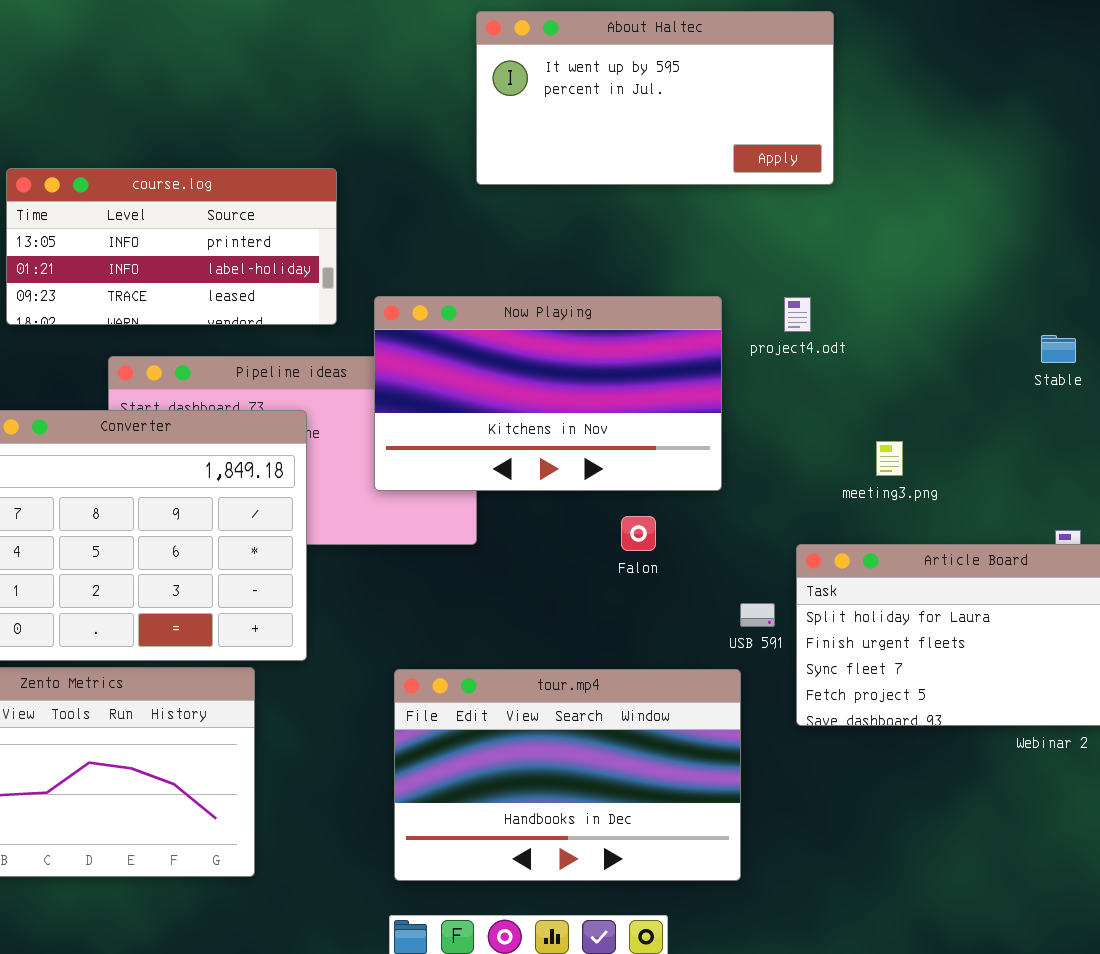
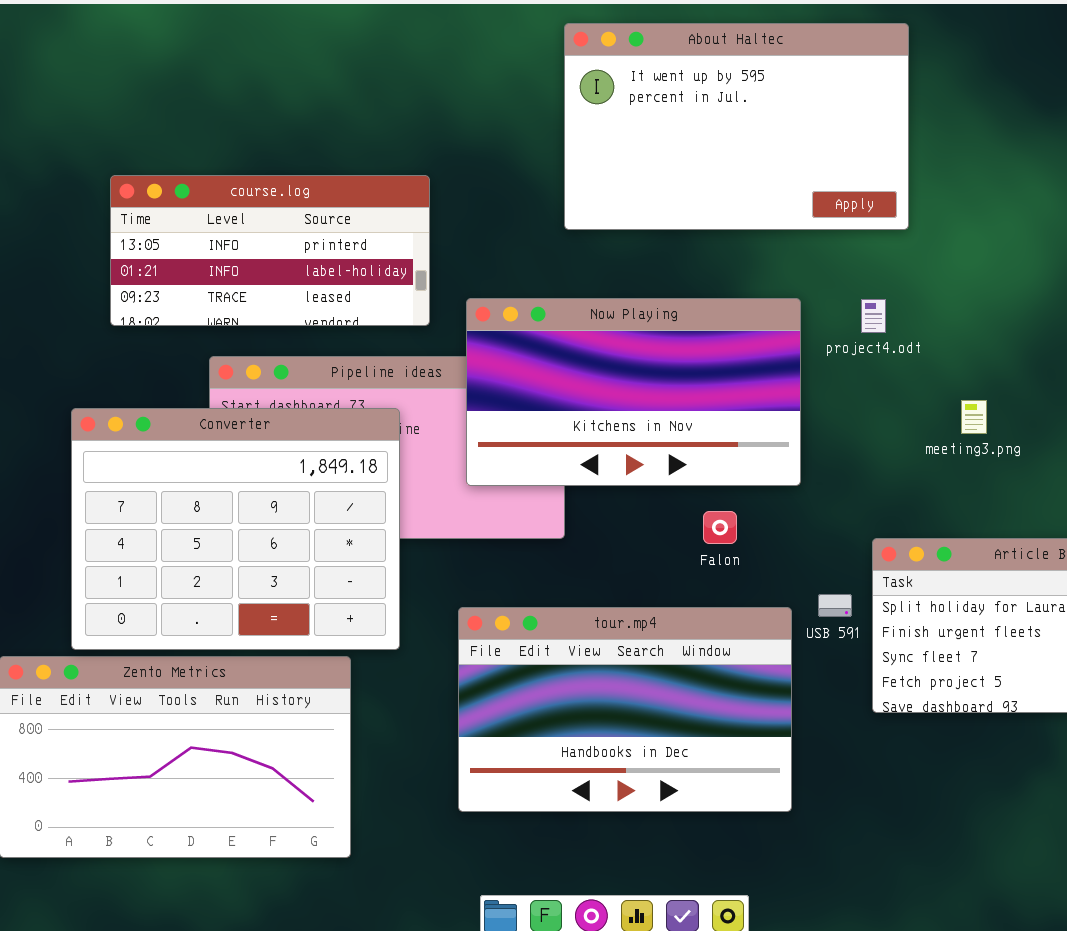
About Haltec: [476,11,834,185] -> [564,23,909,230], resized
meeting3.png: [876,441,903,476] -> [961,400,987,434], moved
tour.mp4: [394,669,741,881] -> [458,607,792,812], moved

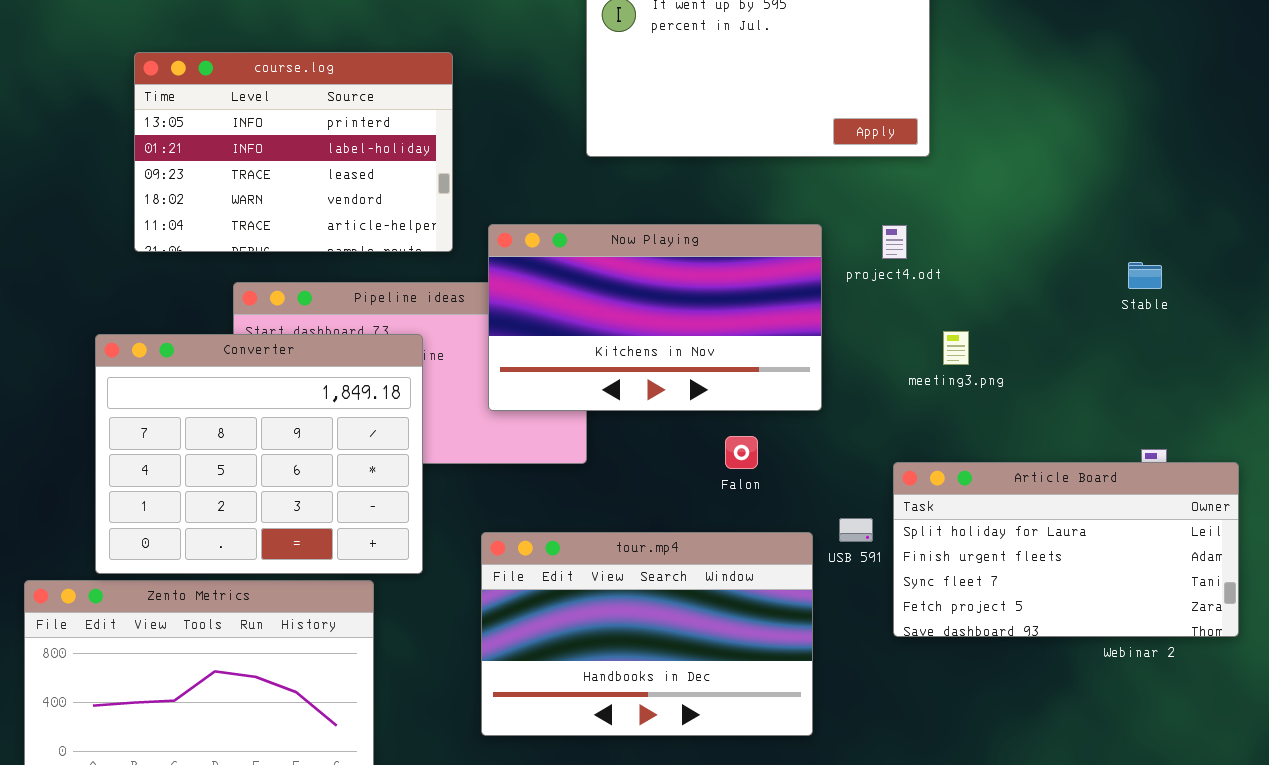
course.log: [110,175,430,326] -> [134,52,453,252], resized
meeting3.png: [961,400,987,434] -> [943,331,969,365], moved

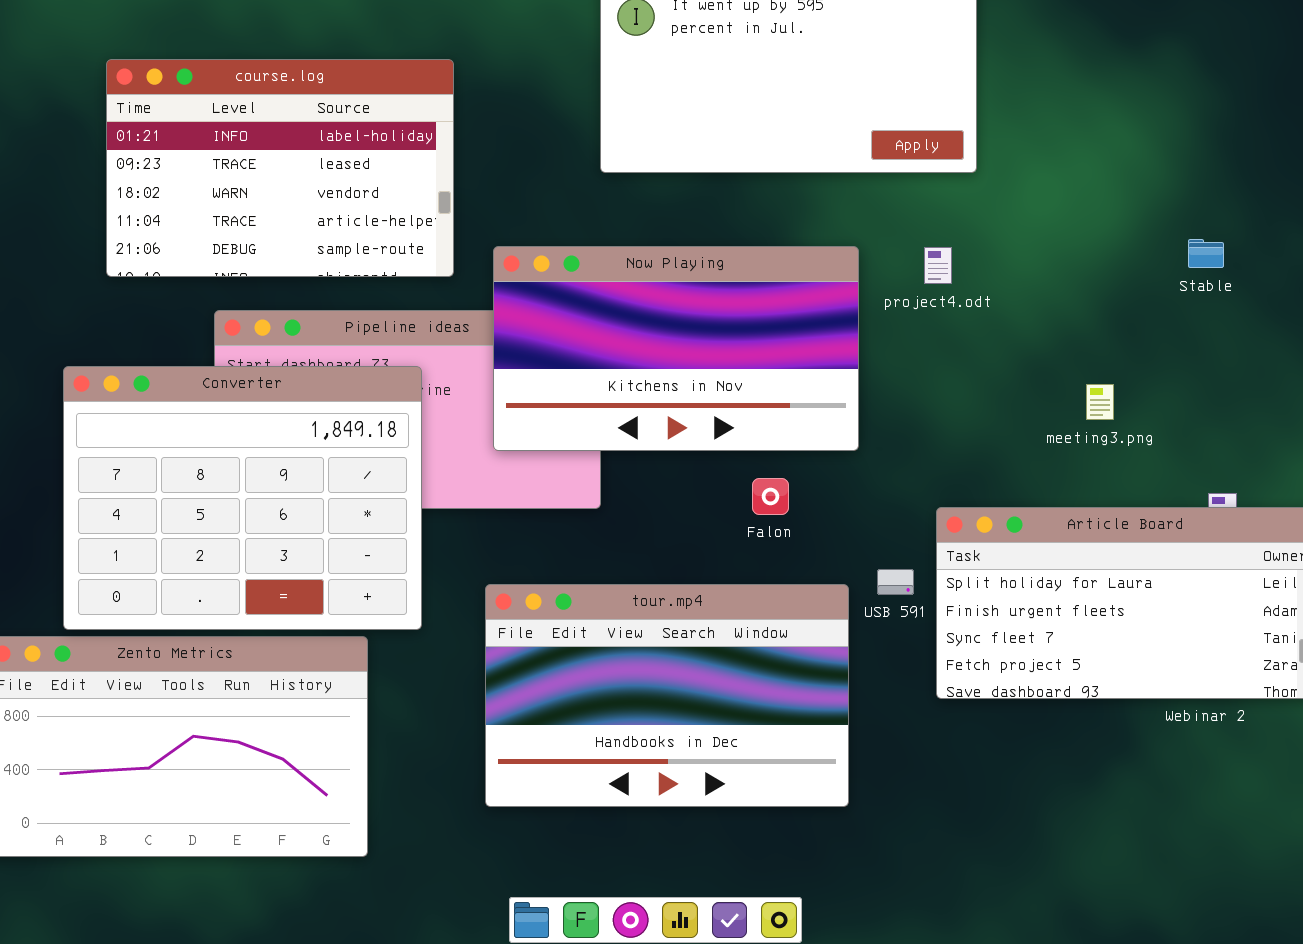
course.log: [134,52,453,252] -> [106,59,454,277], scrolled down 1 row
Stable: [1128,262,1162,289] -> [1188,239,1224,268], moved
meeting3.png: [943,331,969,365] -> [1086,384,1114,420], moved

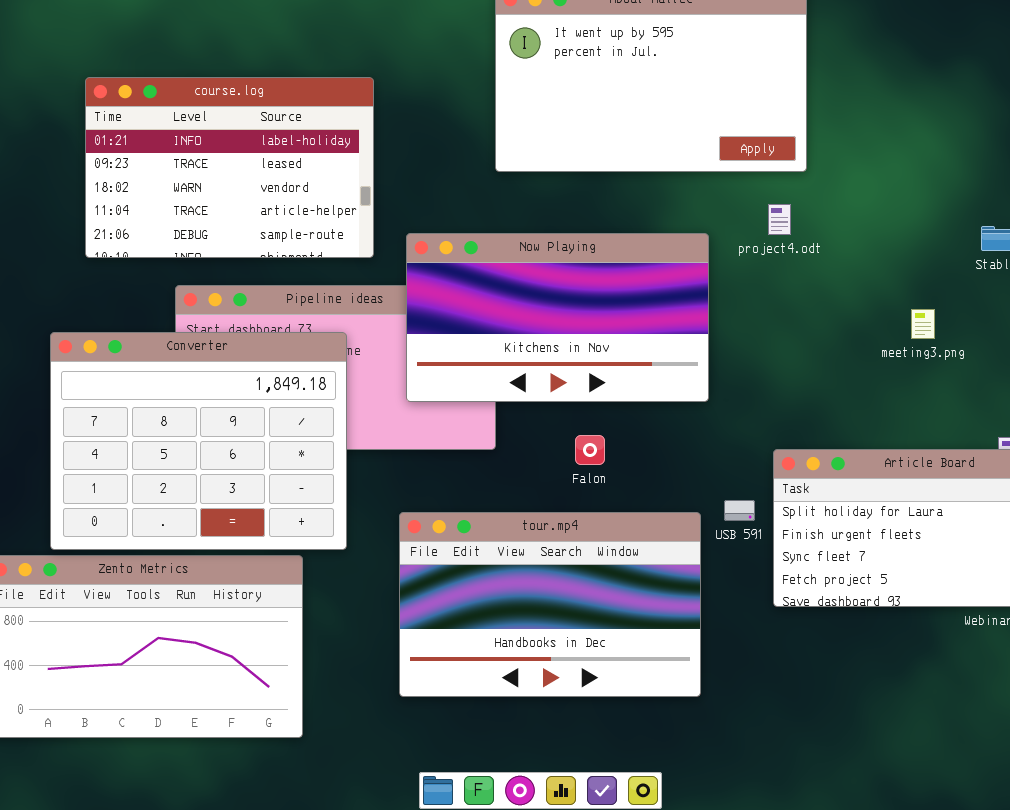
project4.odt: [924,247,952,284] -> [768,204,791,235], moved
meeting3.png: [1086,384,1114,420] -> [911,309,935,339], moved
Falon: [752,478,789,515] -> [575,435,605,465], moved

